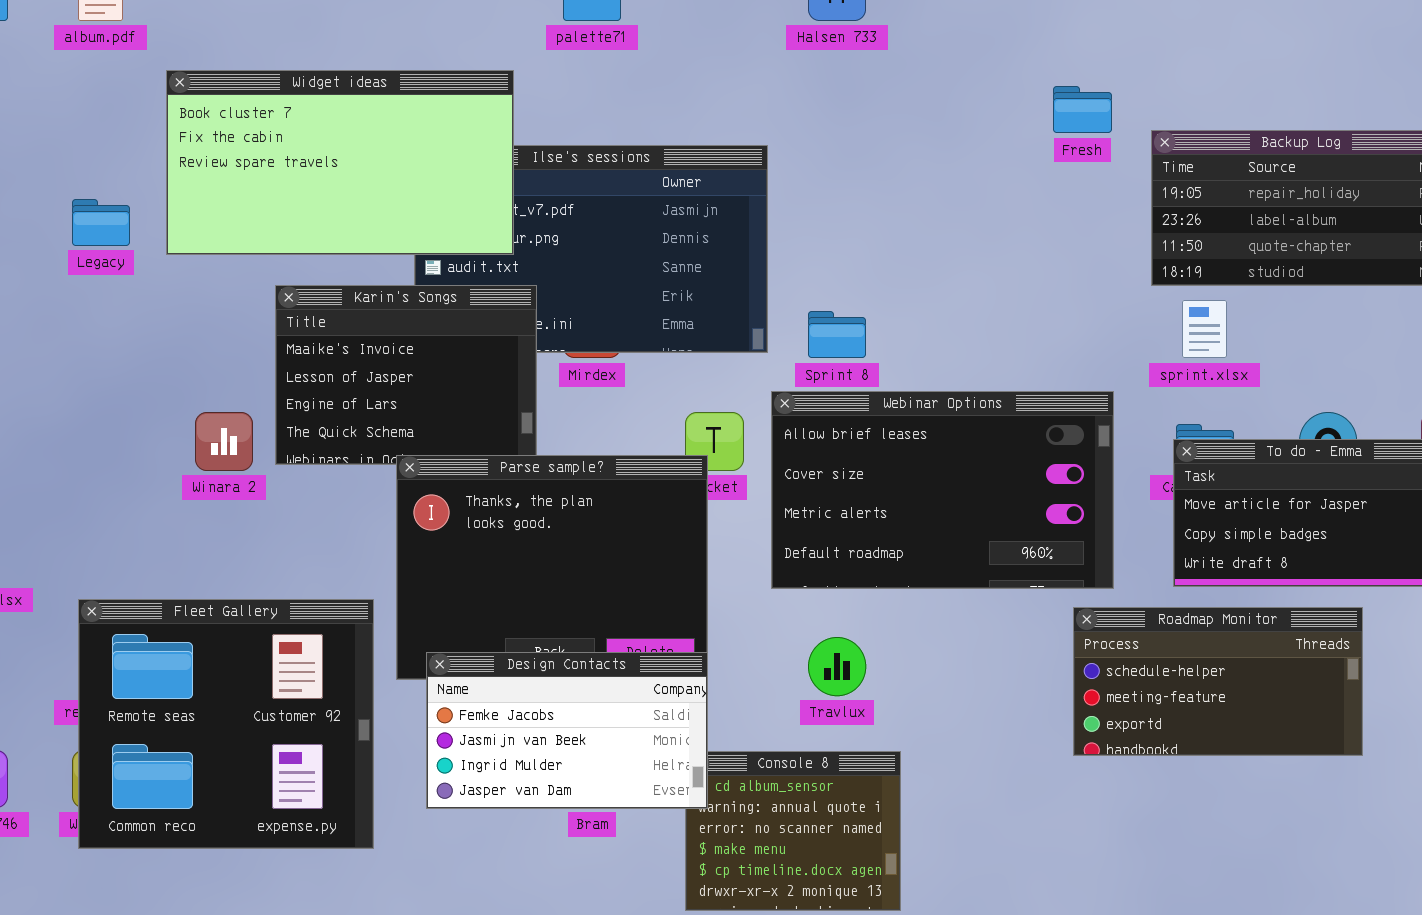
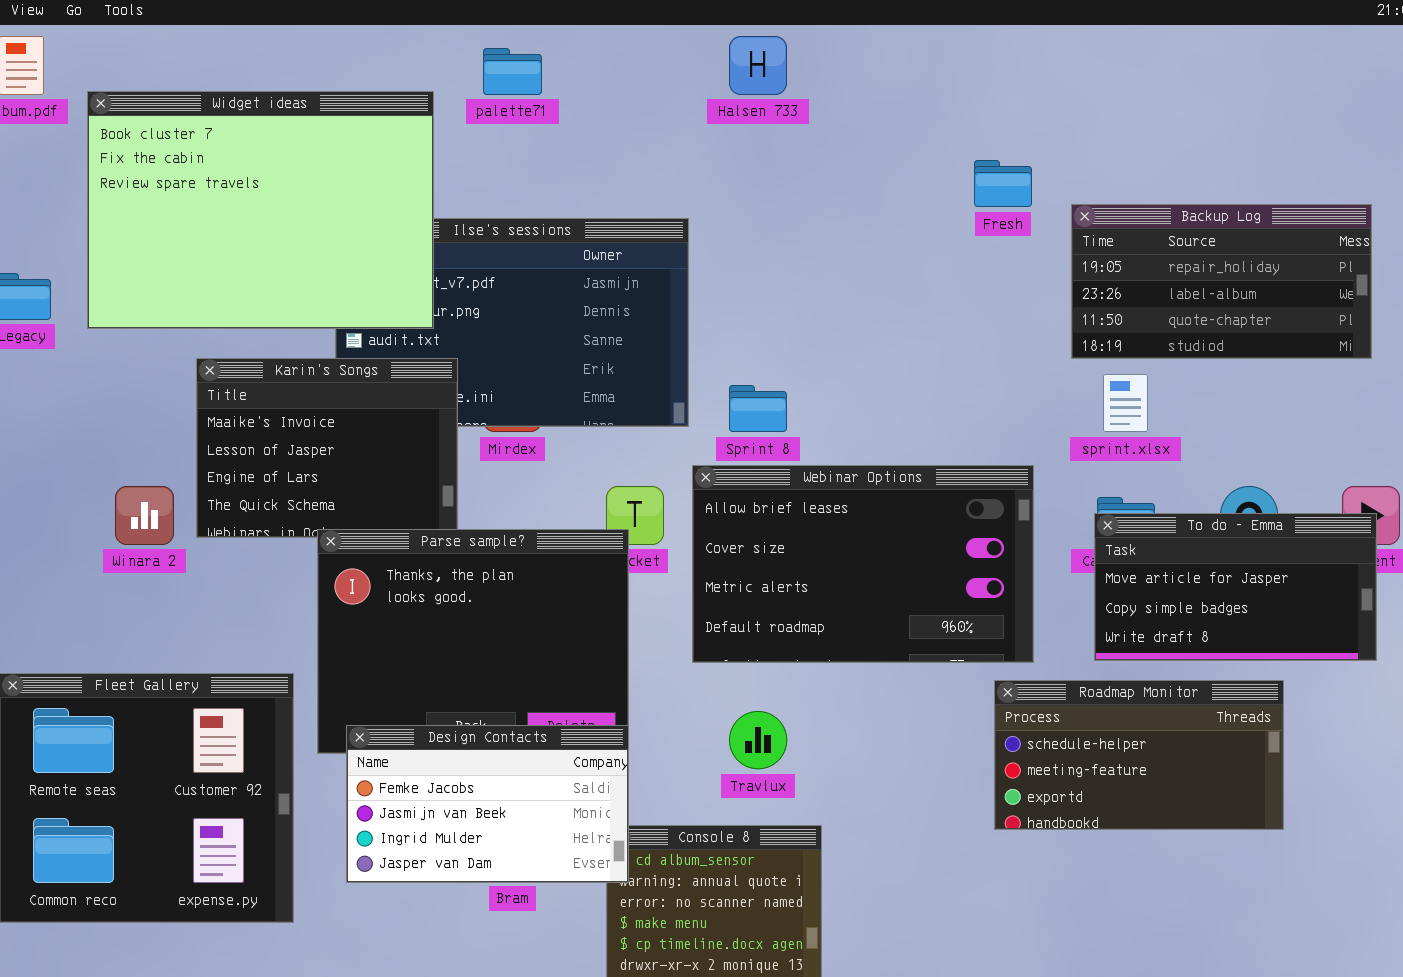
Widget ideas: [166,70,514,255] -> [87,91,434,329], resized

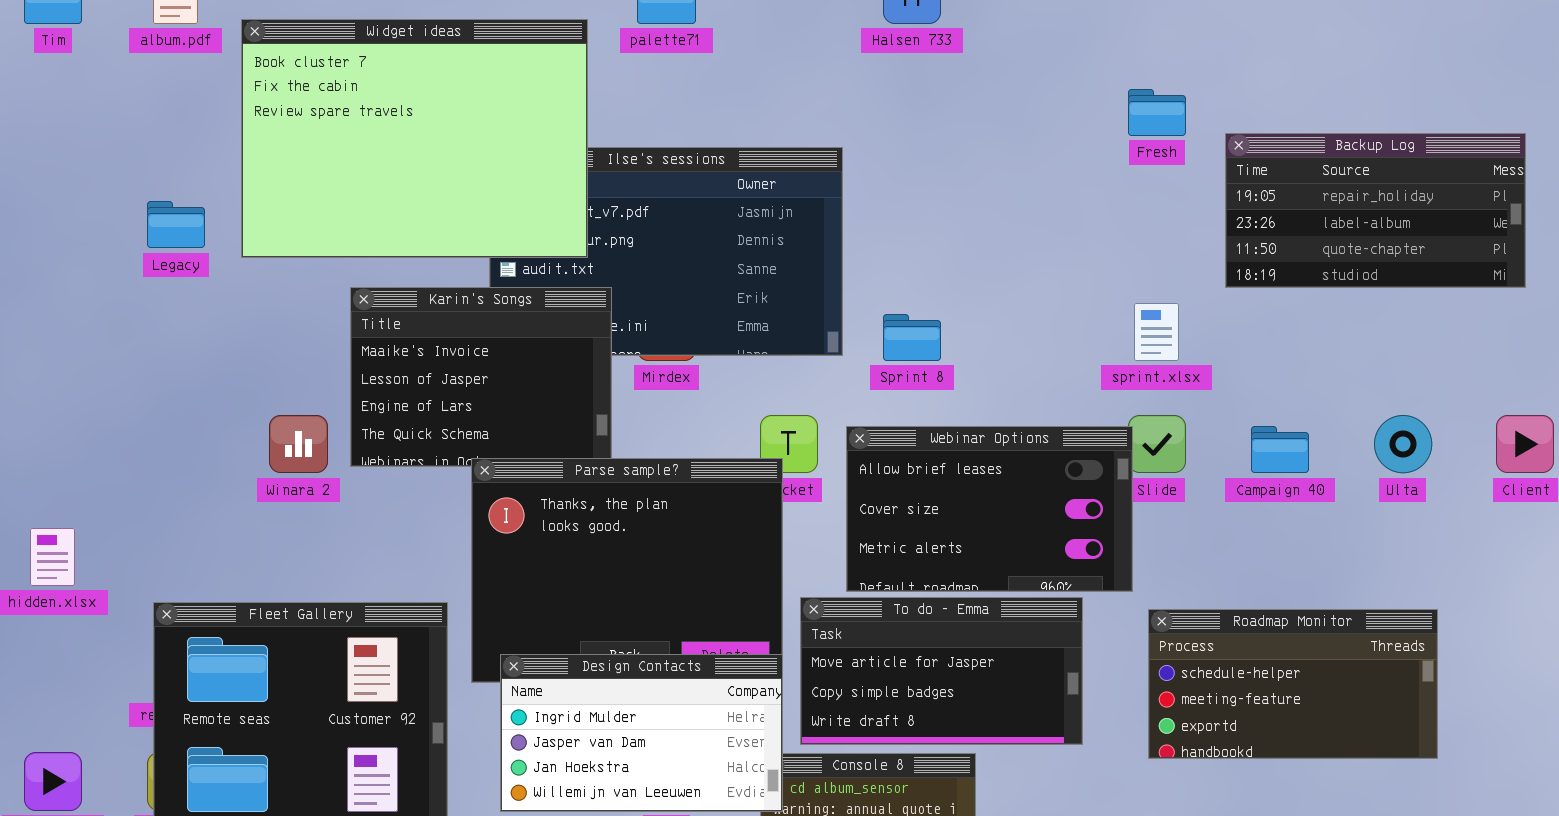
sprint.xlsx: [1103,374,1148,432] -> [1134,303,1179,361], moved
Webinar Options: [692,465,1034,663] -> [846,426,1133,592], resized
To do - Emma: [1094,513,1377,661] -> [800,597,1083,745], moved
Design Contacts: [346,725,629,883] -> [500,654,783,812], scrolled down 2 rows

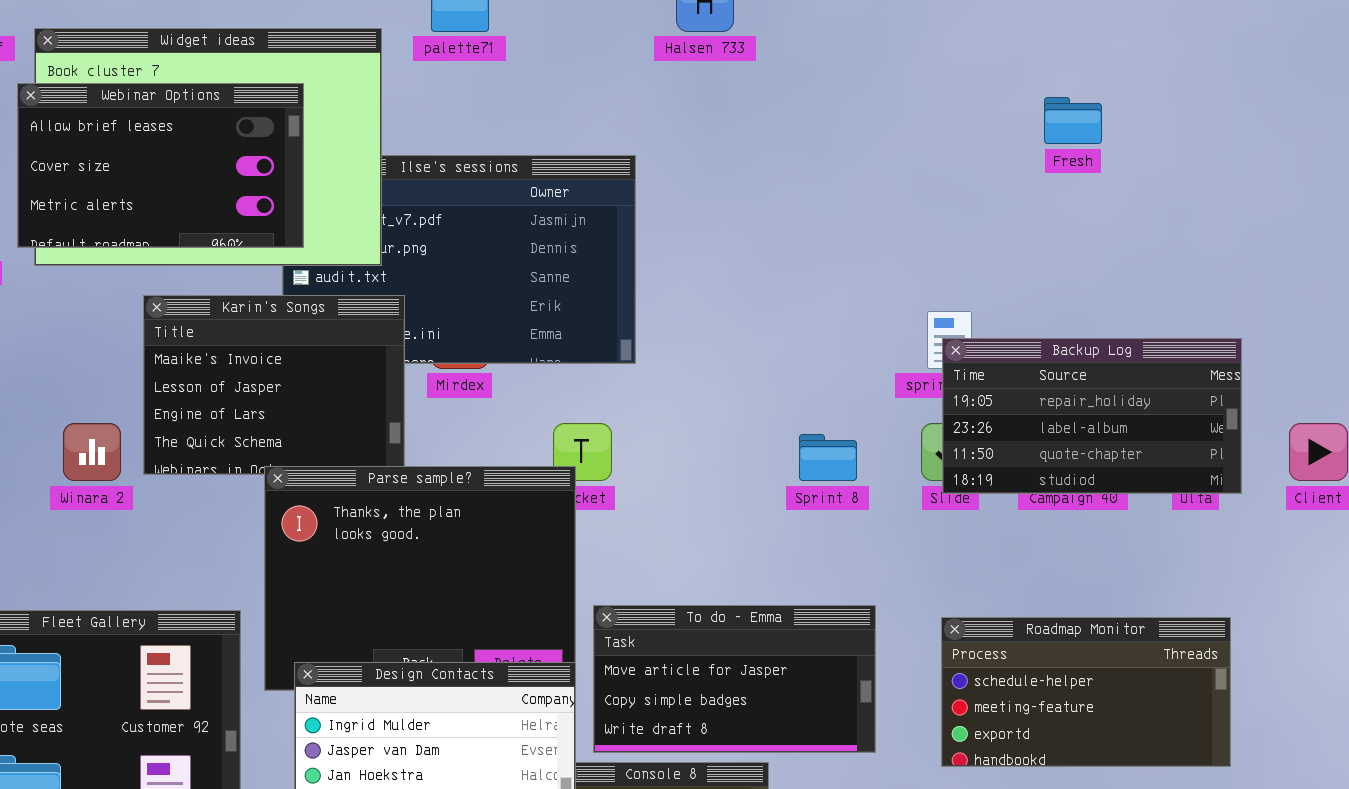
Fresh: [1128,89,1186,136] -> [1044,97,1102,144], moved
Backup Log: [1225,133,1526,288] -> [942,338,1242,494], moved
Sprint 8: [883,314,941,361] -> [799,434,857,481], moved
Webinar Options: [846,426,1133,592] -> [17,83,304,248], moved

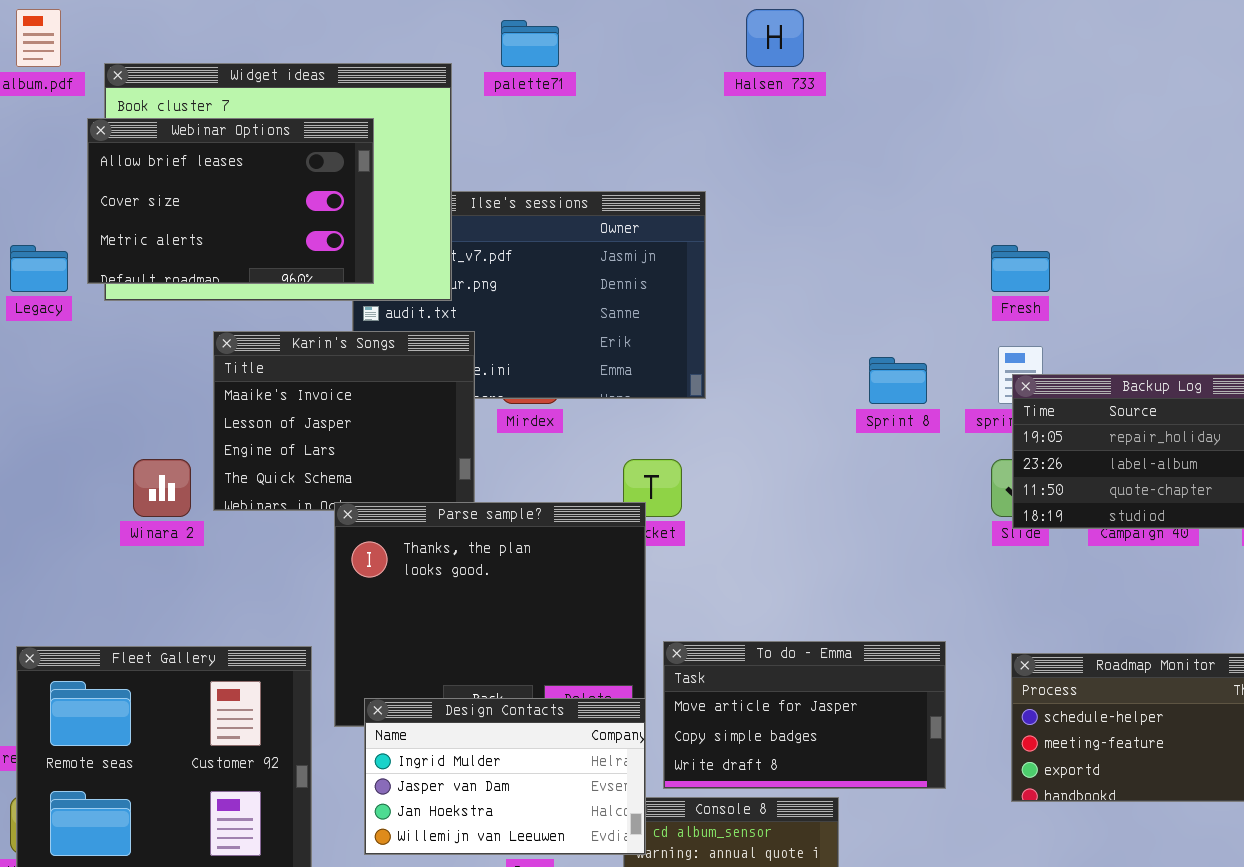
Fresh: [1044,97,1102,144] -> [991,245,1050,292], moved
Sprint 8: [799,434,857,481] -> [869,357,927,404], moved

